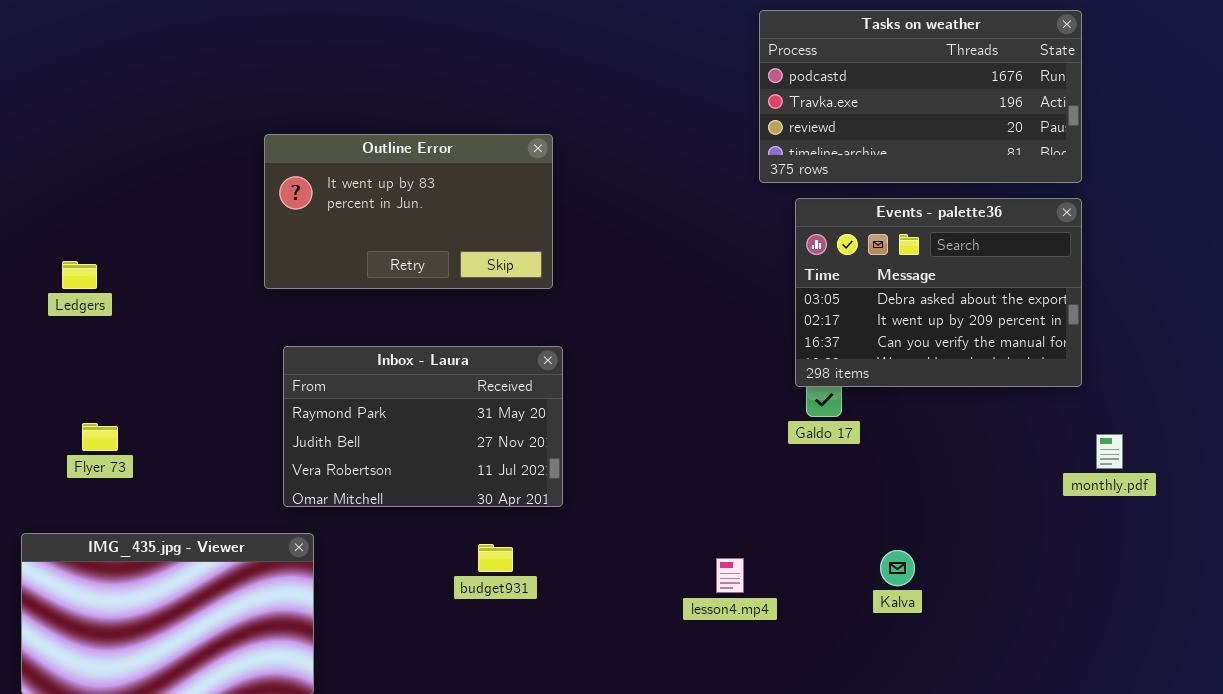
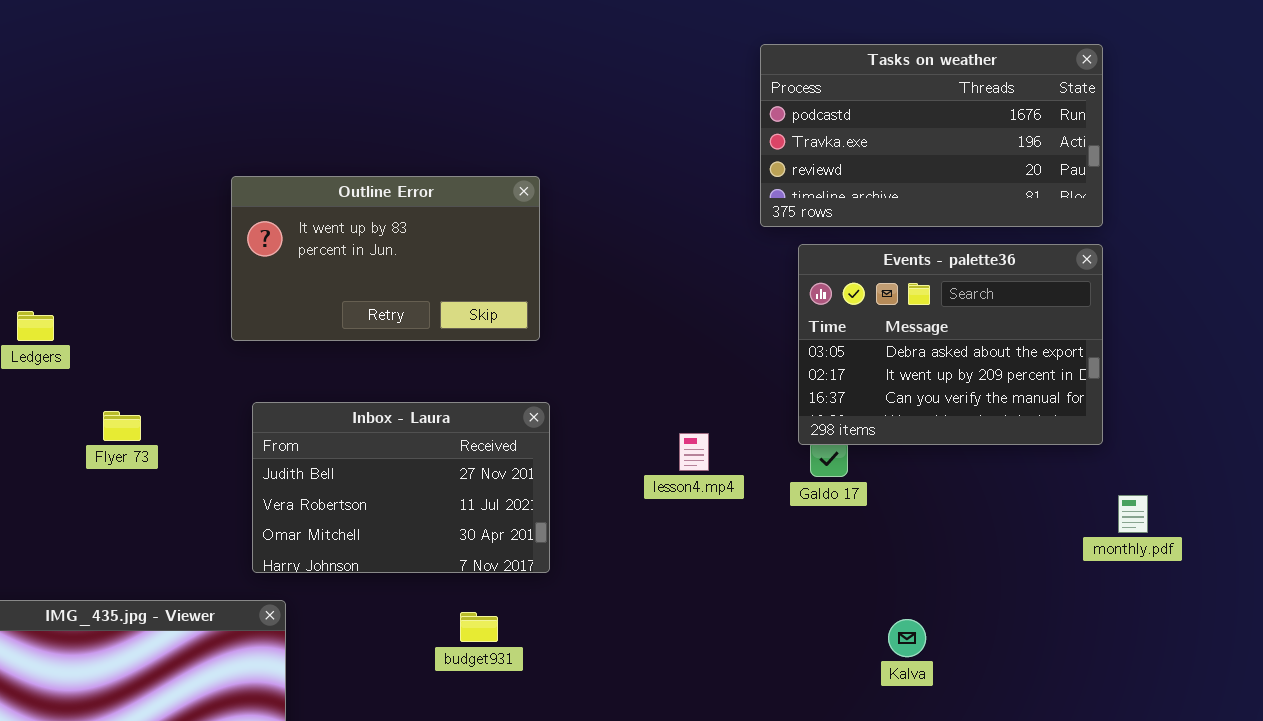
Inbox - Laura: [283,346,563,507] -> [252,402,550,573], scrolled down 1 row
Flyer 73: [82,423,118,451] -> [103,411,141,441], moved
lesson4.mp4: [716,558,744,593] -> [679,433,709,471], moved

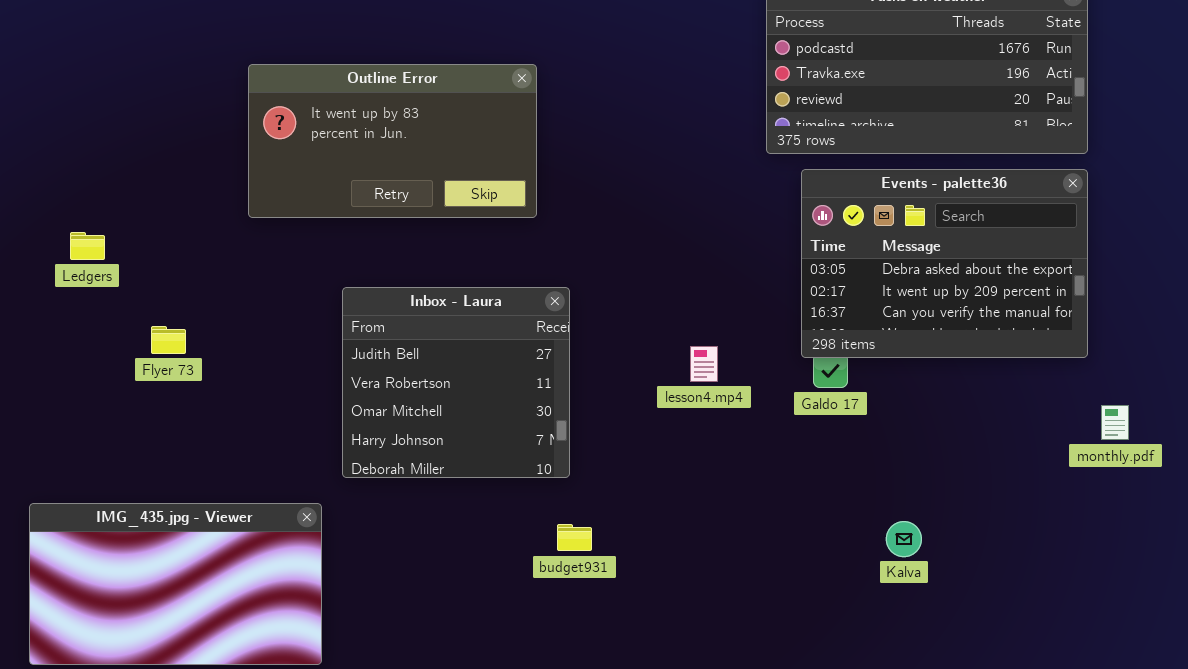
Outline Error: [231,176,540,341] -> [248,64,537,218], moved
Inbox - Laura: [252,402,550,573] -> [342,287,570,478], resized
budget931: [460,612,498,642] -> [557,524,592,551], moved

